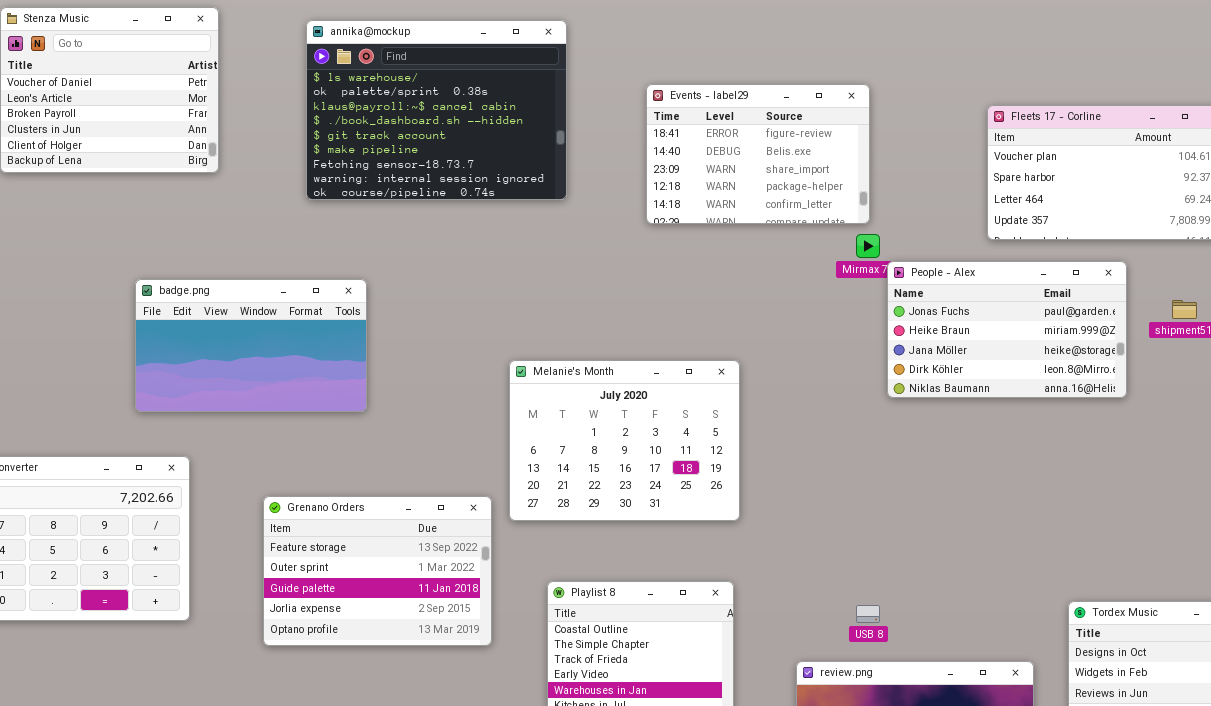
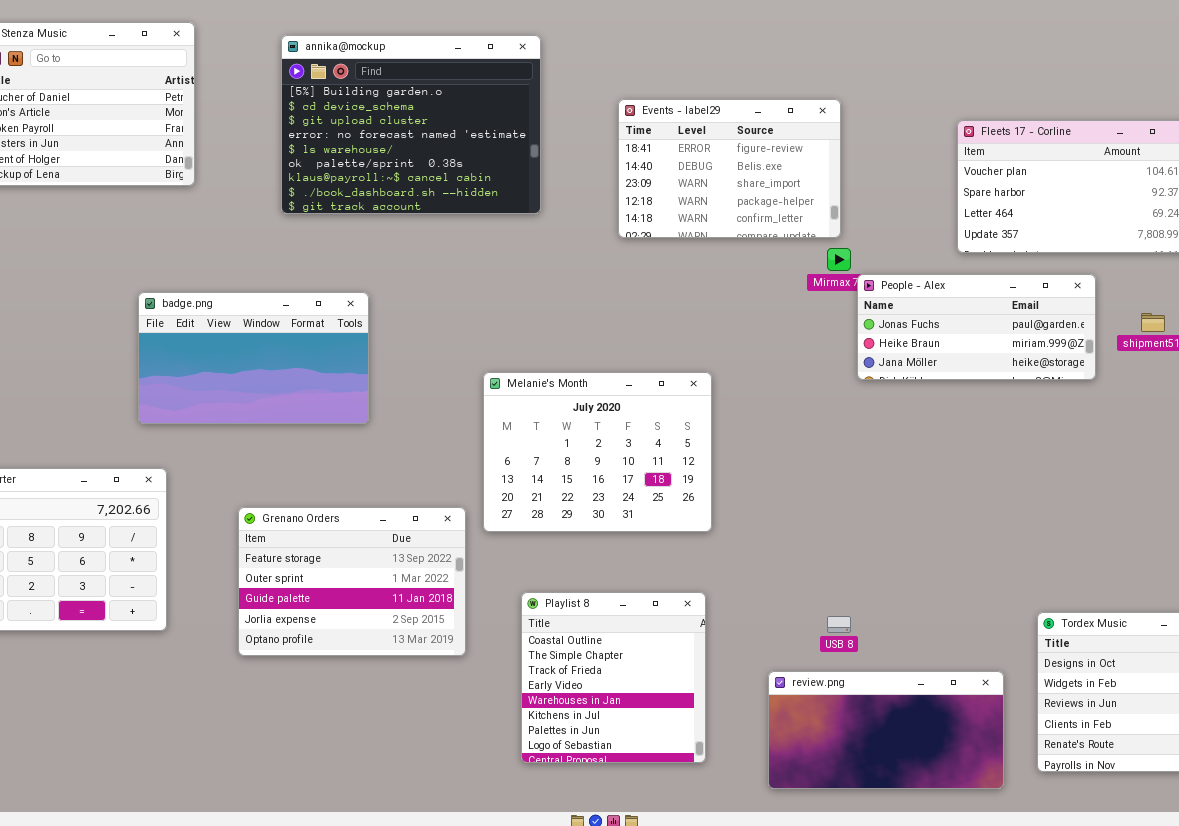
annika@mockup: [306,20,567,200] -> [281,35,541,214], scrolled up 4 rows
People - Alex: [887,261,1127,398] -> [857,274,1096,380], resized
badge.png: [135,279,367,412] -> [138,292,369,424], moved

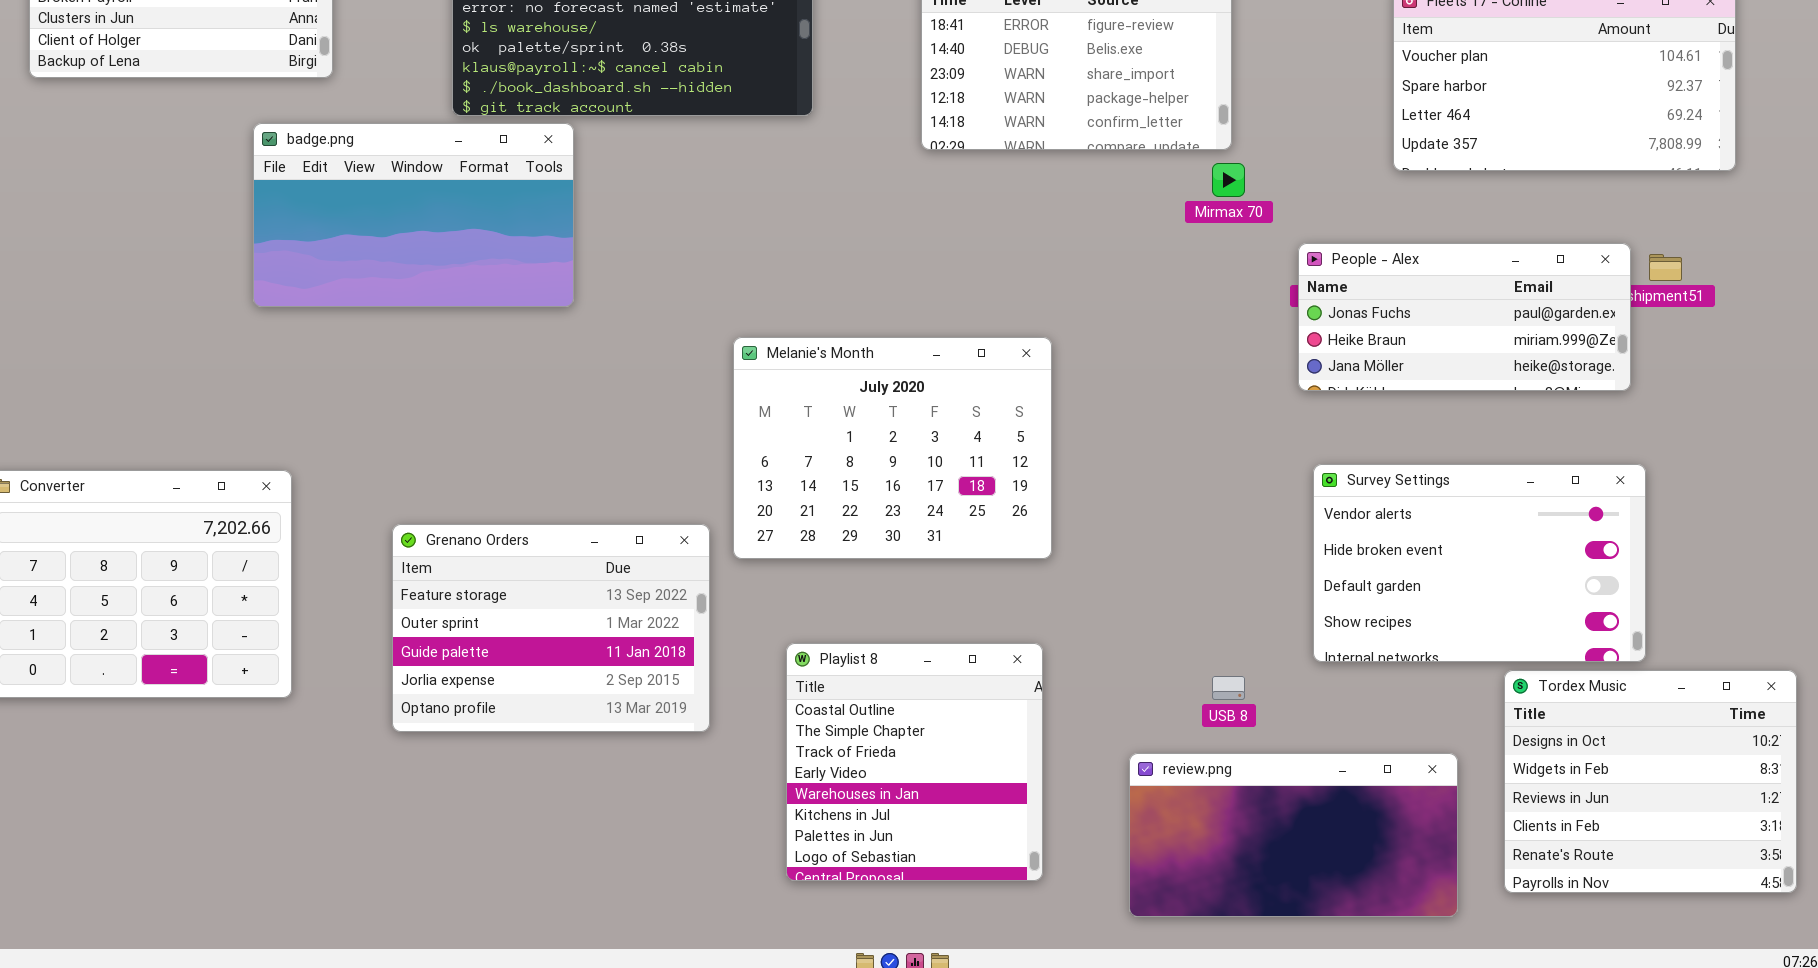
People - Alex: [857,274,1096,380] -> [1298,243,1631,391], moved
badge.png: [138,292,369,424] -> [253,123,574,307], moved
Survey Settings: none -> [1313,464,1646,662], opened

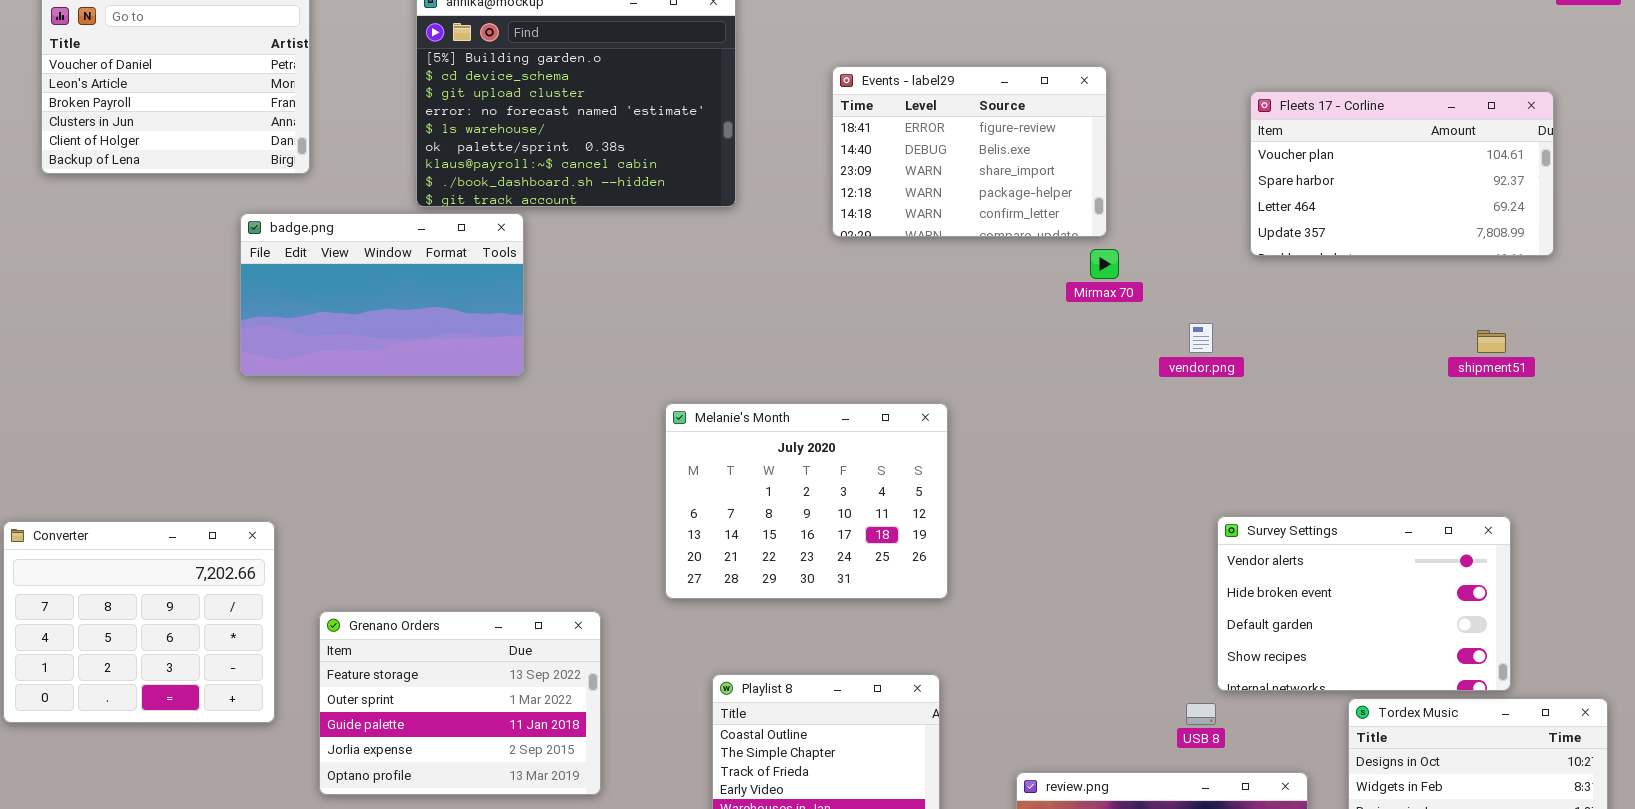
People - Alex: [1298,243,1631,391] -> none, closed
Survey Settings: [1313,464,1646,662] -> [1217,516,1511,691], moved
Grenano Orders: [392,524,710,732] -> [319,611,601,795], moved
USB 8: [1212,676,1245,700] -> [1186,703,1216,725], moved

